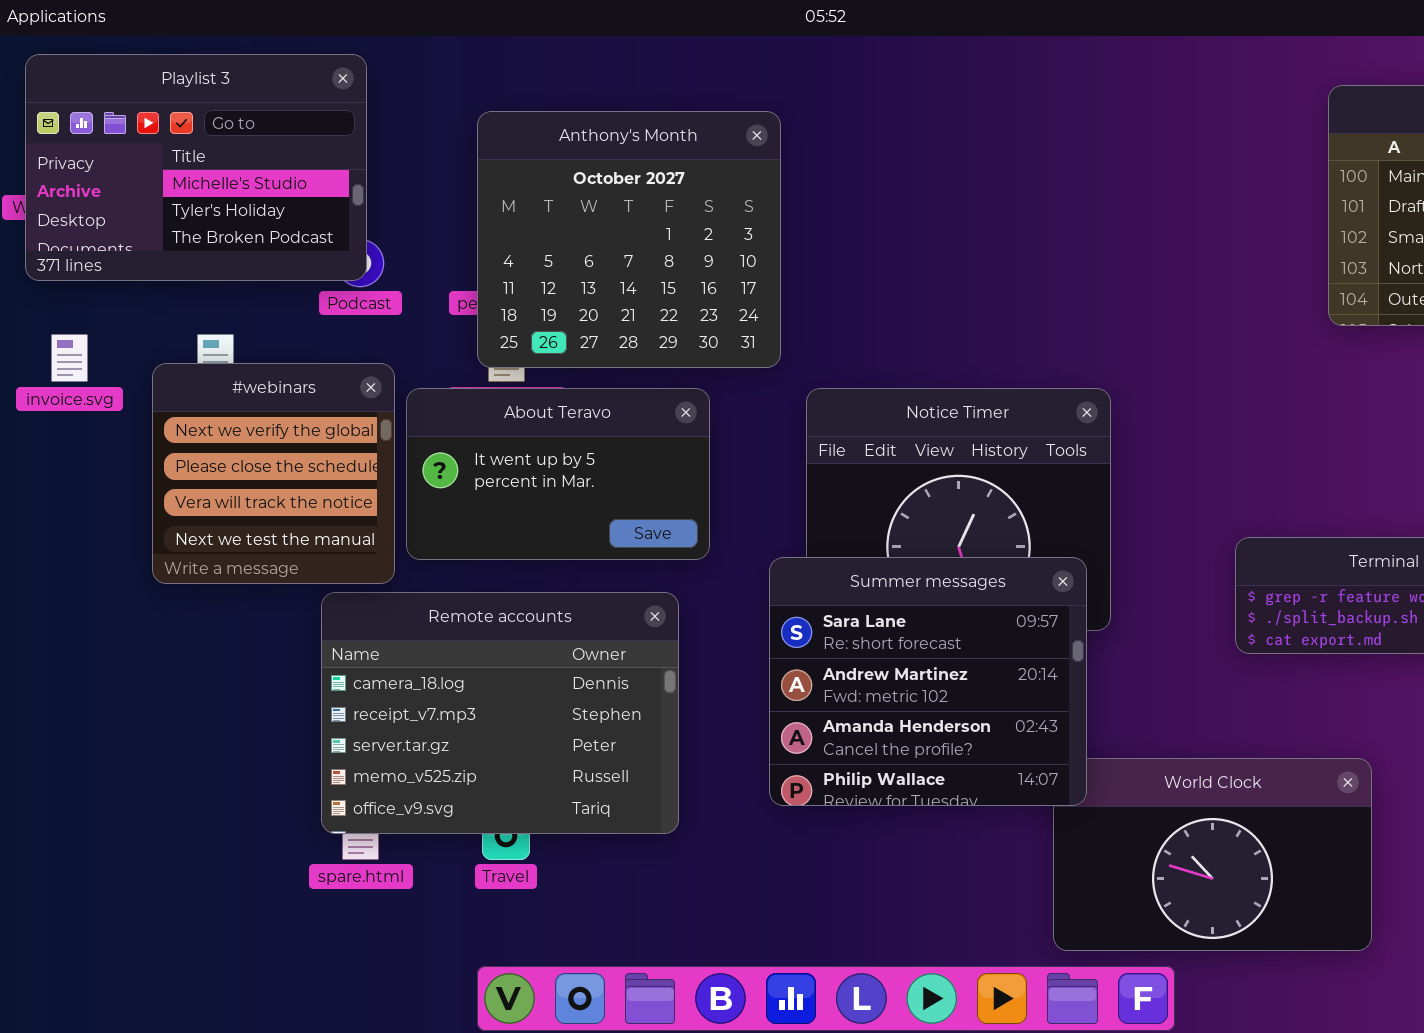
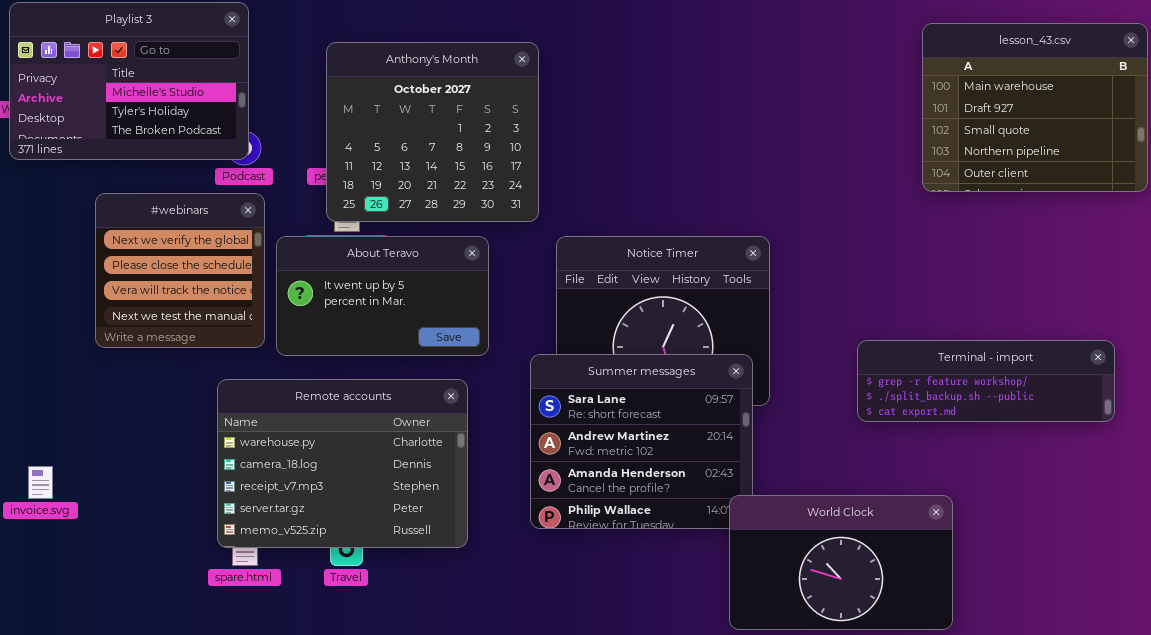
invoice.svg: [51,334,88,382] -> [28,466,53,499], moved
#webinars: [152,363,395,584] -> [95,193,265,348], moved
Remote accounts: [321,592,679,834] -> [217,379,468,548], scrolled up 1 row
World Clock: [1053,758,1372,951] -> [729,495,953,630], raised

